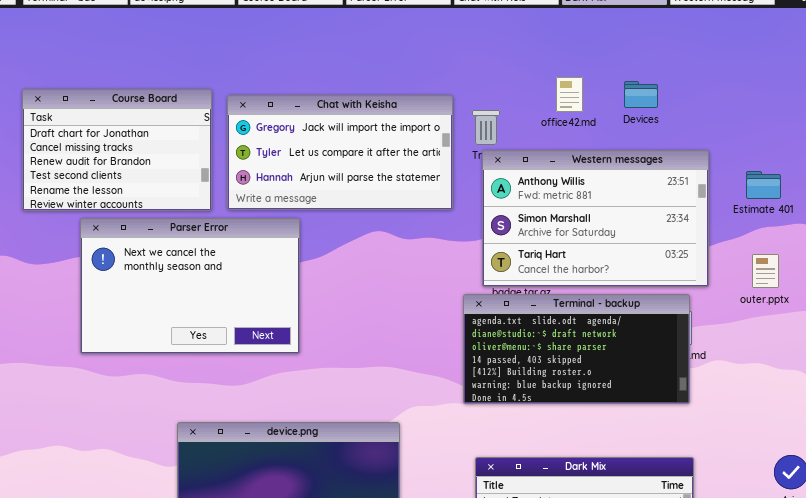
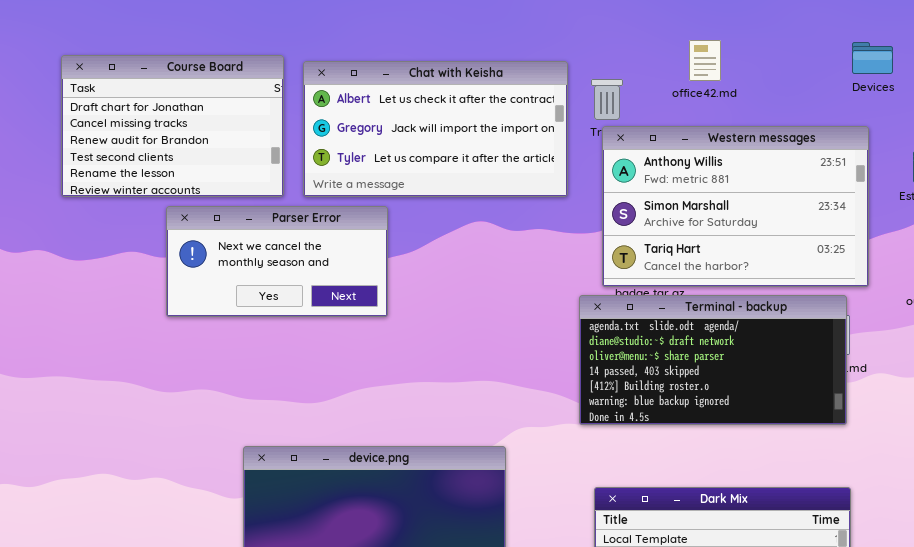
Devices: [624,81,658,108] -> [852,42,893,74], moved
Chat with Keisha: [227,95,453,210] -> [303,61,568,197], scrolled up 1 row
Parser Error: [80,218,300,354] -> [166,206,388,317], resized

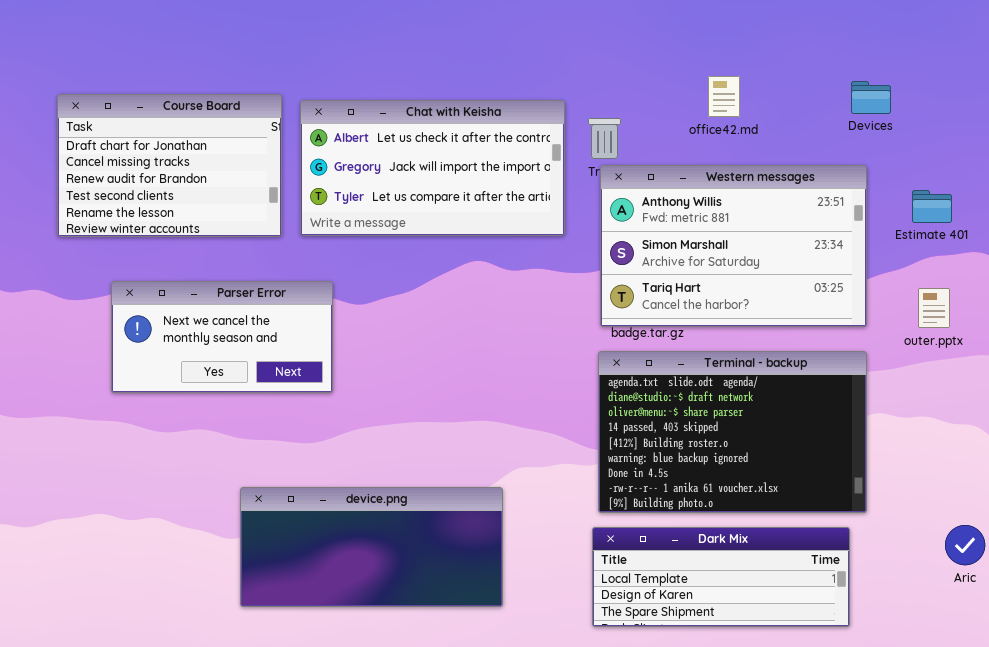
office42.md: [689,40,721,81] -> [708,76,740,117], moved
Parser Error: [166,206,388,317] -> [111,281,333,393], moved
Terminal - backup: [579,295,847,425] -> [598,351,867,513], moved, resized

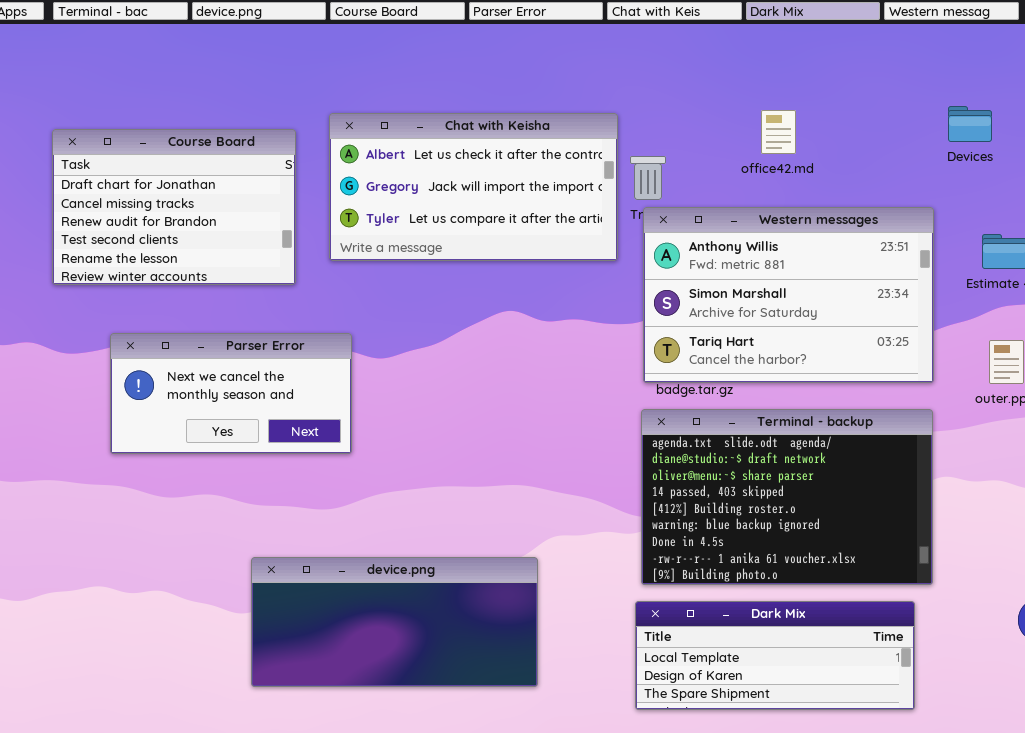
Devices: [851,81,891,114] -> [948,106,992,142], moved
Chat with Keisha: [300,100,565,236] -> [329,113,618,261], moved

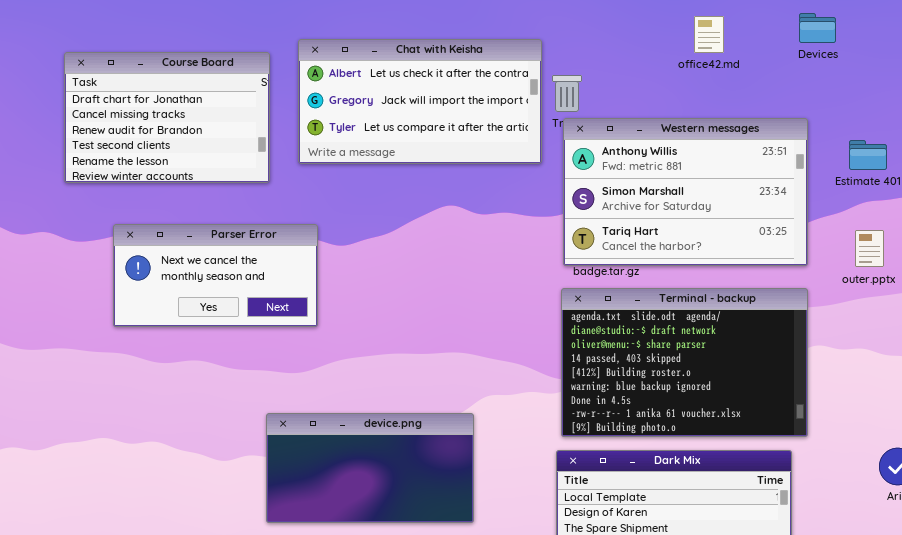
Devices: [948,106,992,142] -> [799,13,836,43], moved
office42.md: [761,110,796,154] -> [694,16,724,53], moved
device.png: [251,557,538,687] -> [266,413,474,523], resized

